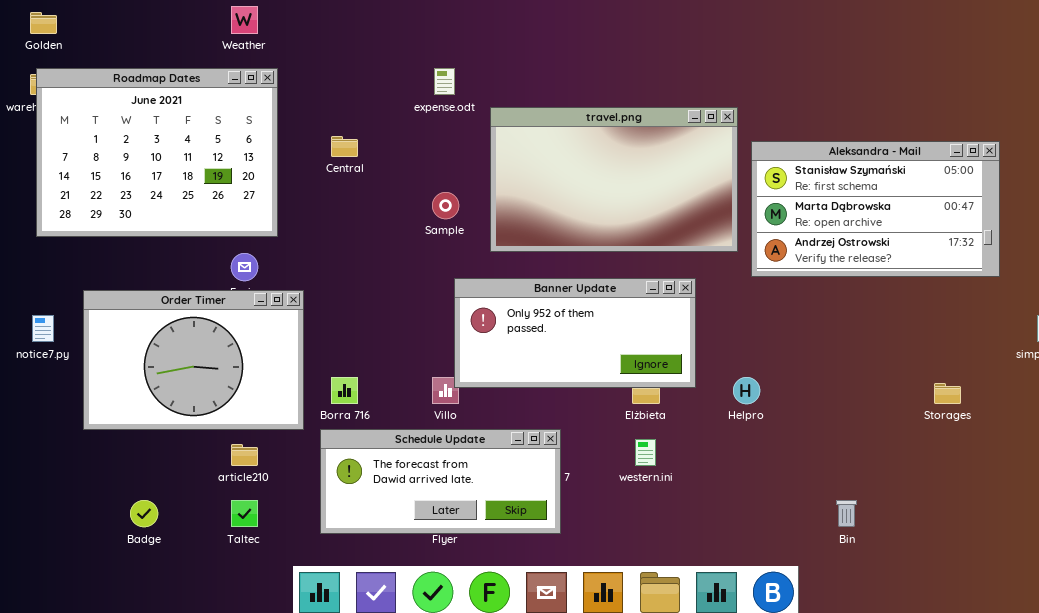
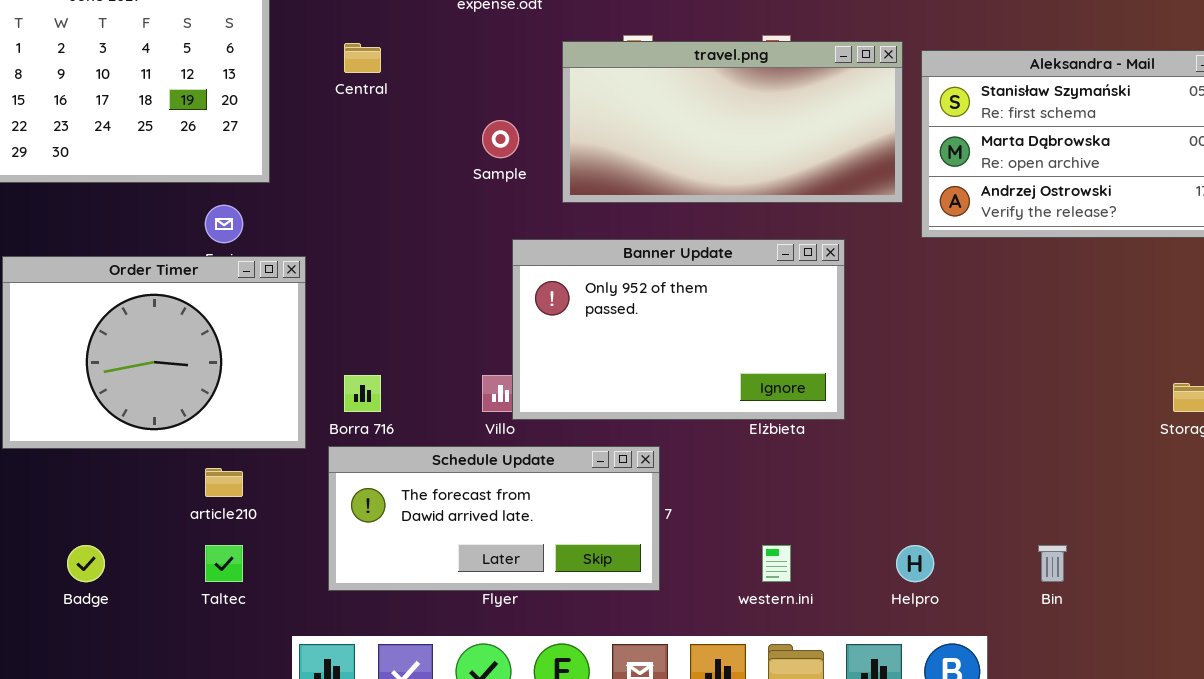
travel.png: [490,107,738,252] -> [562,41,903,203], resized
Banner Update: [454,278,696,388] -> [512,239,845,420], resized
Helpro: [733,377,760,404] -> [896,545,934,582], moved
western.ini: [635,439,656,466] -> [762,545,791,582], moved

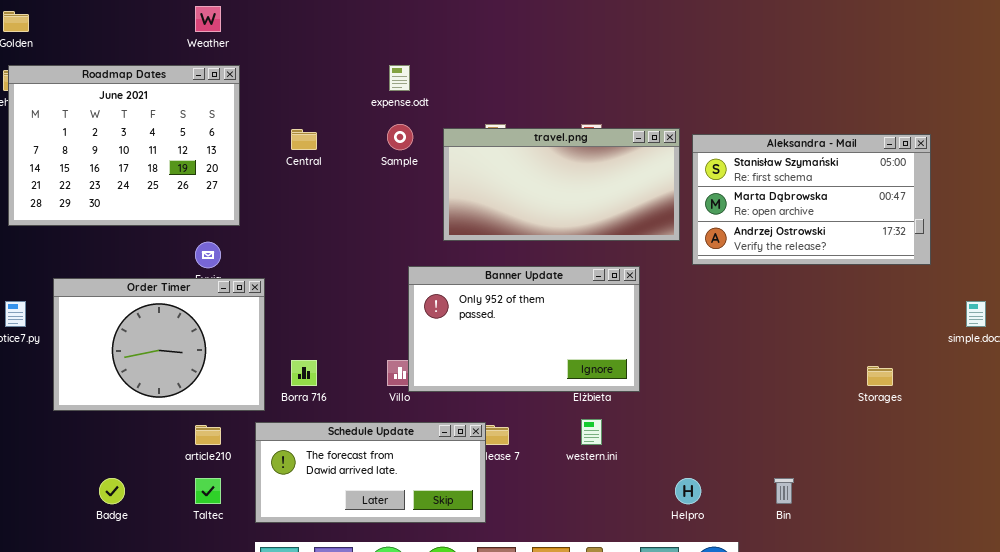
Sample: [482,120,519,158] -> [387,124,413,150], moved
Schedule Update: [328,446,660,591] -> [255,422,486,523], moved
western.ini: [762,545,791,582] -> [581,419,602,445], moved

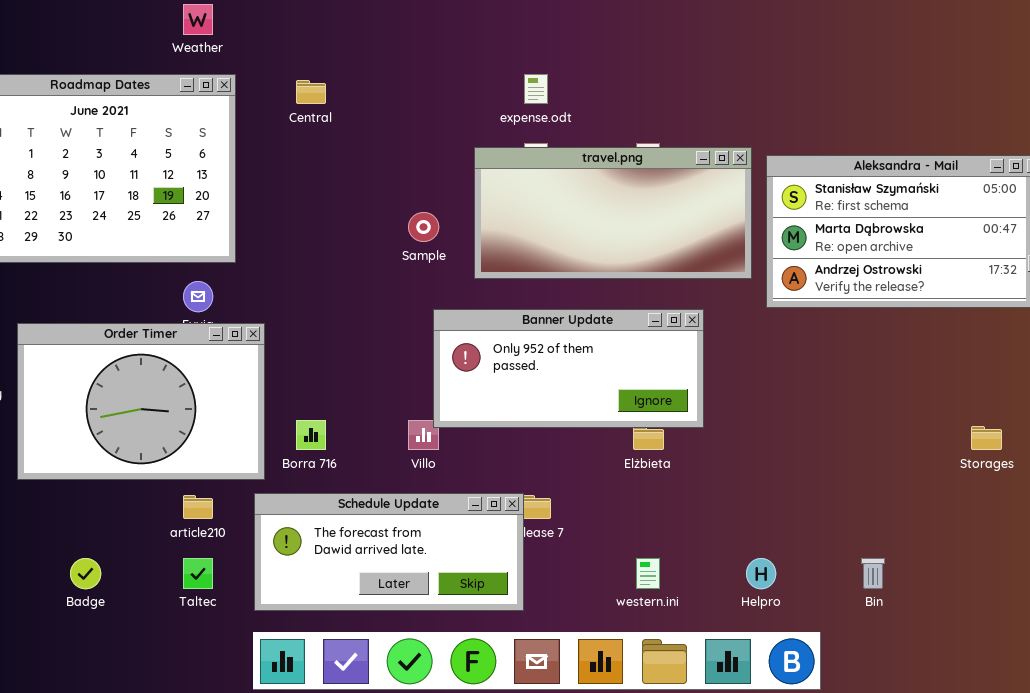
expense.odt: [389,65,410,91] -> [524,74,548,104], moved
Sample: [387,124,413,150] -> [408,212,439,242], moved
Central: [291,129,317,150] -> [296,80,326,104], moved
Banner Update: [408,266,640,392] -> [433,309,704,428], resized
western.ini: [581,419,602,445] -> [636,558,660,589], moved

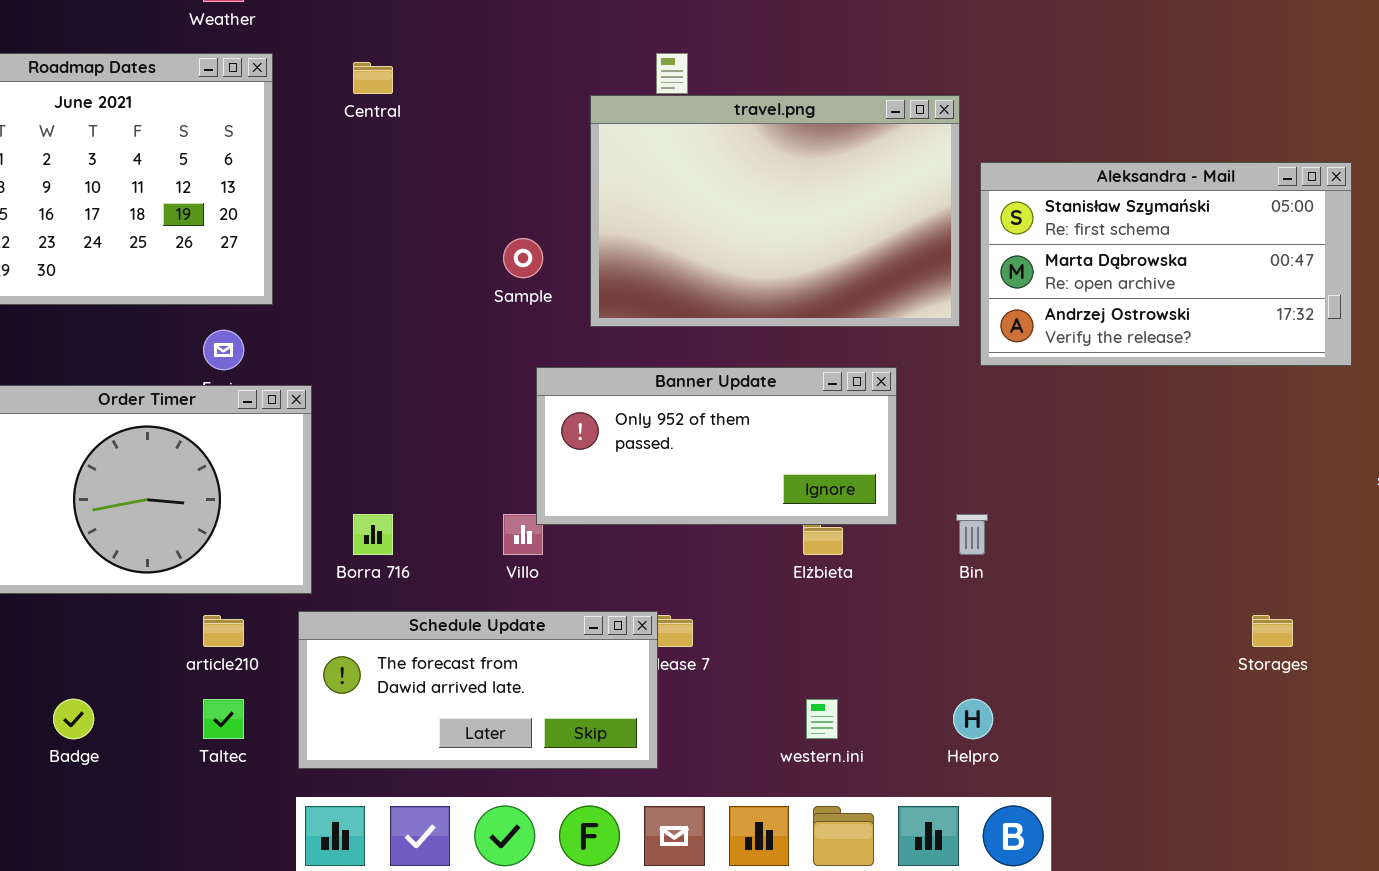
travel.png: [474,147,752,279] -> [590,95,960,327], resized
Storages: [971,426,1002,450] -> [1252,615,1293,647], moved
Bin: [861,558,885,589] -> [956,514,988,555], moved

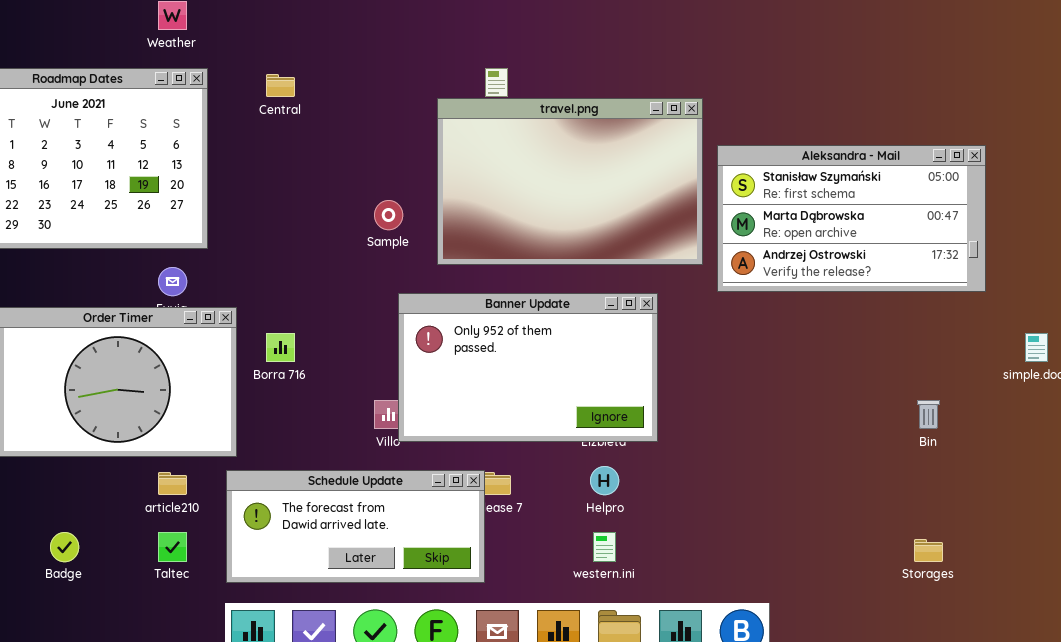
Banner Update: [536,367,897,525] -> [398,293,658,442], resized
Borra 716: [353,514,393,555] -> [266,333,295,362], moved
Bin: [956,514,988,555] -> [917,400,940,429], moved
Storages: [1252,615,1293,647] -> [914,539,943,562], moved
Helpro: [953,699,993,739] -> [590,466,619,495], moved

